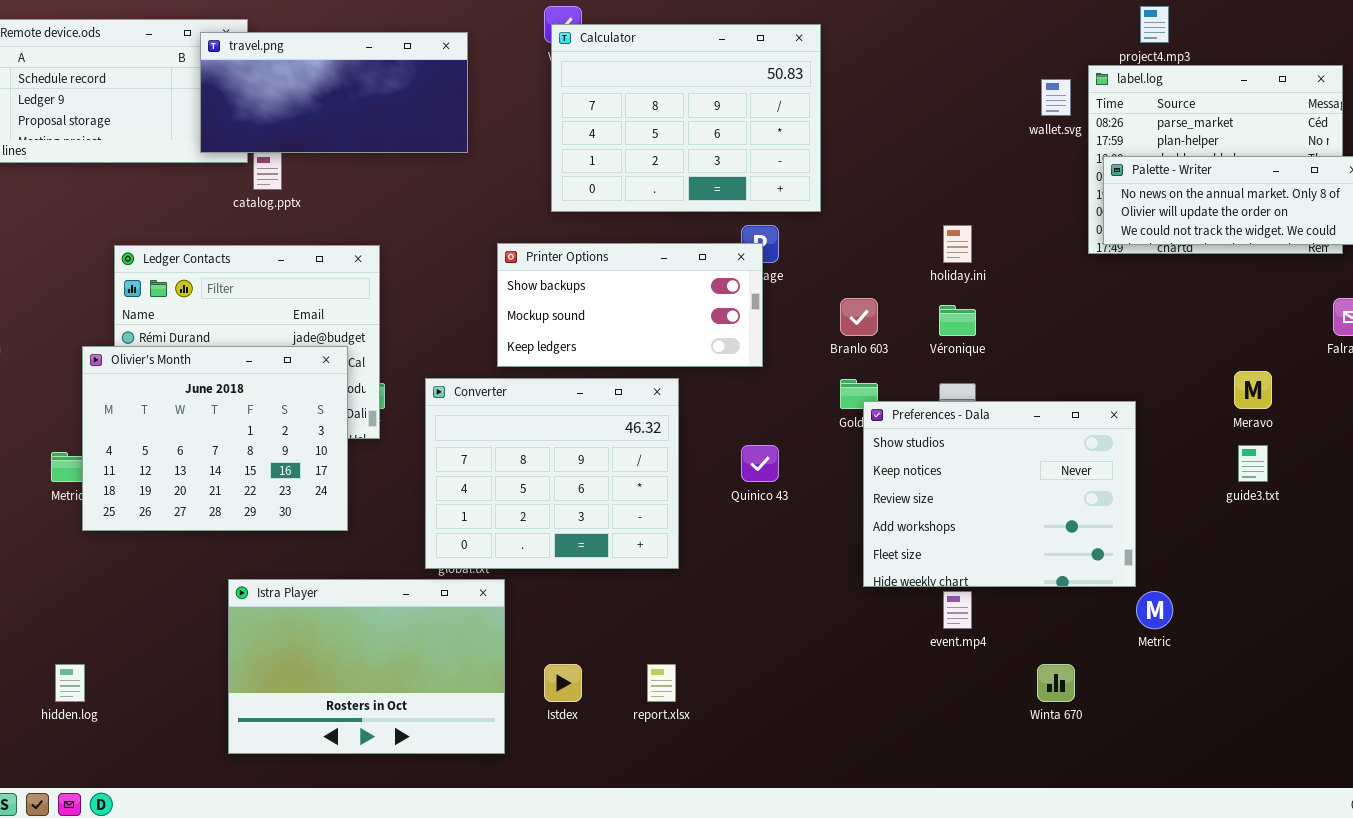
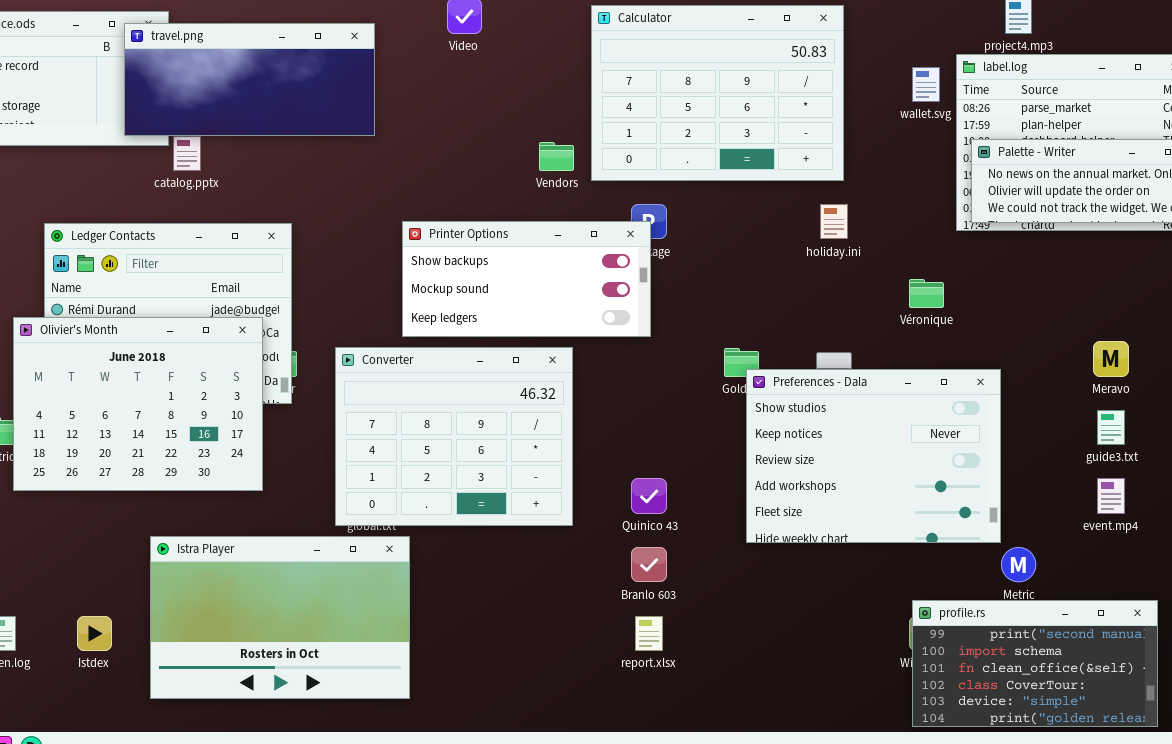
Calculator: [551,24,821,212] -> [591,5,844,181], moved
Branlo 603: [840,298,878,336] -> [631,547,667,582], moved
Véronique: [939,305,976,336] -> [909,279,944,308], moved
Quinico 43: [741,445,779,482] -> [631,478,667,514], moved
event.mp4: [943,591,972,629] -> [1097,478,1125,514], moved
profile.rs: none -> [912,600,1158,727], opened
Istdex: [544,664,582,702] -> [77,616,112,651], moved
report.xlsx: [647,664,676,702] -> [635,616,663,651], moved

